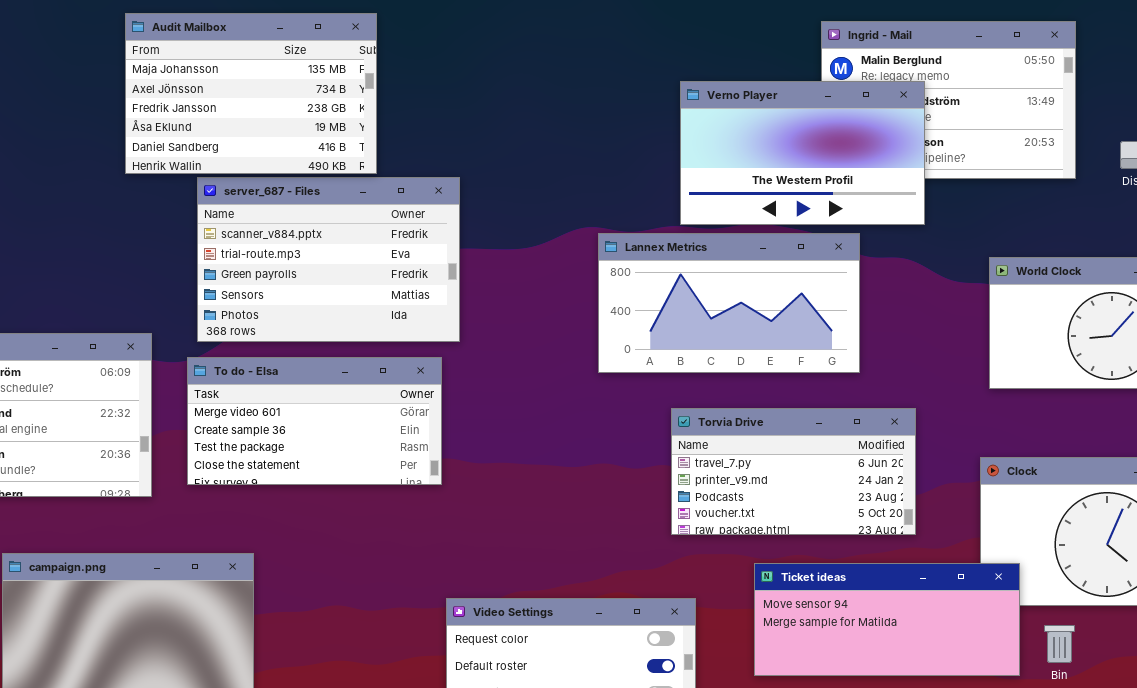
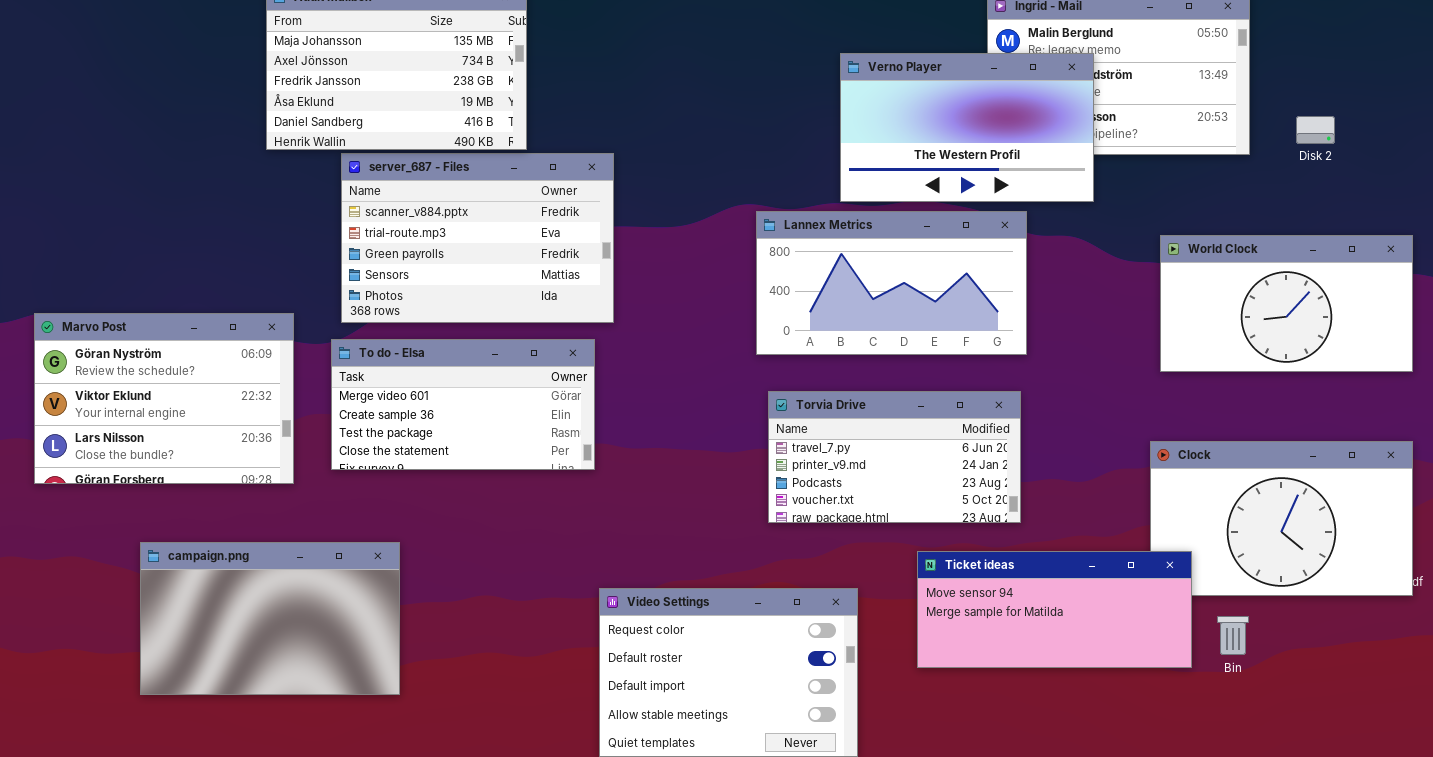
Torvia Drive: [671,408,916,535] -> [768,391,1021,523], moved

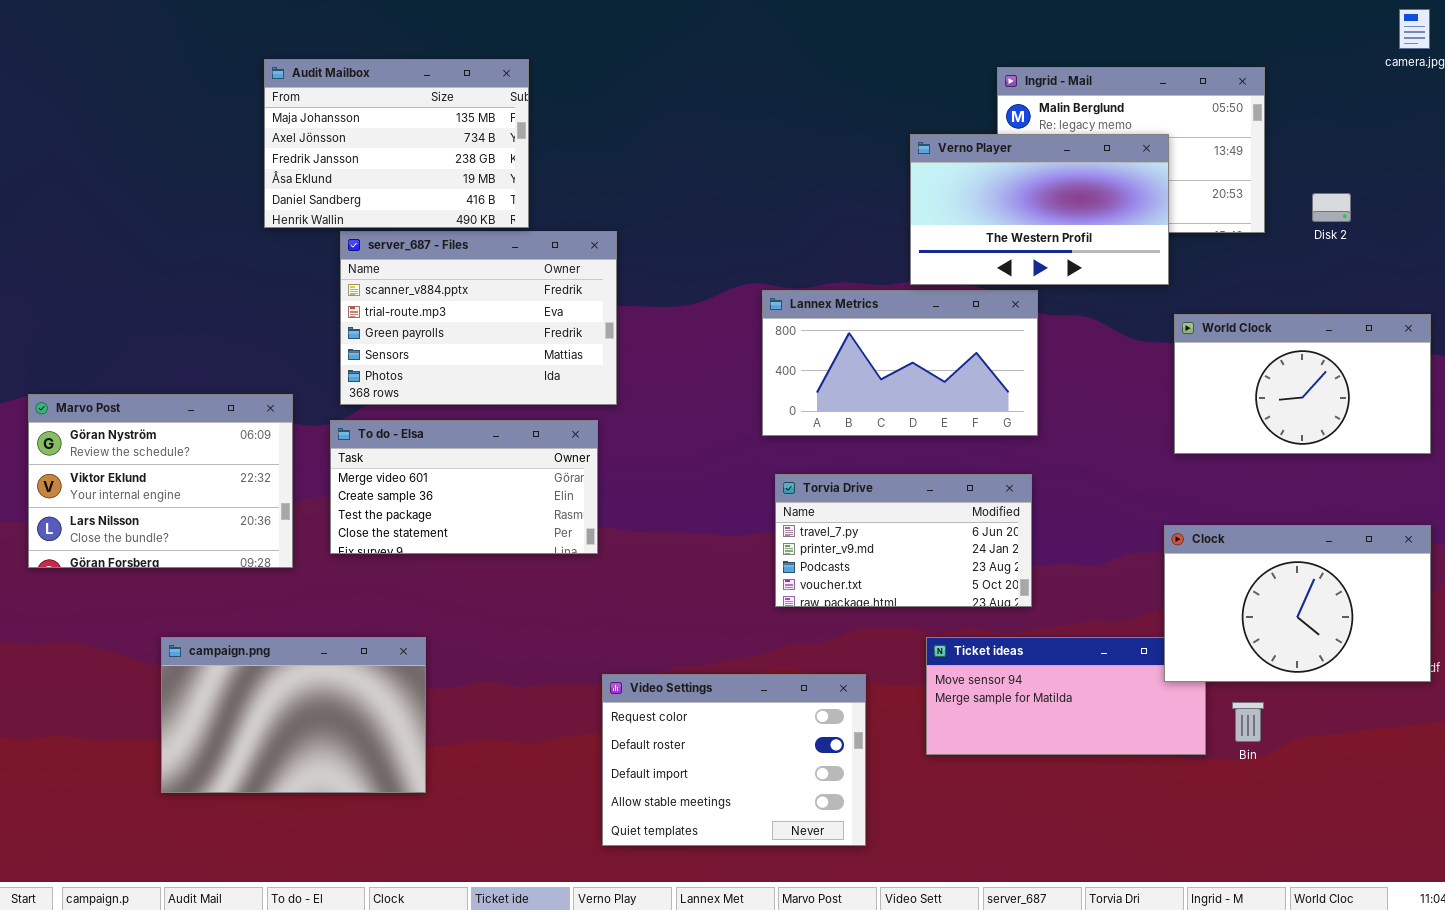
Verno Player: [840,53,1094,202] -> [910,134,1169,285], moved
Clock: [1150,441,1413,596] -> [1164,525,1431,682], raised
campaign.png: [140,542,400,695] -> [161,637,426,793], moved

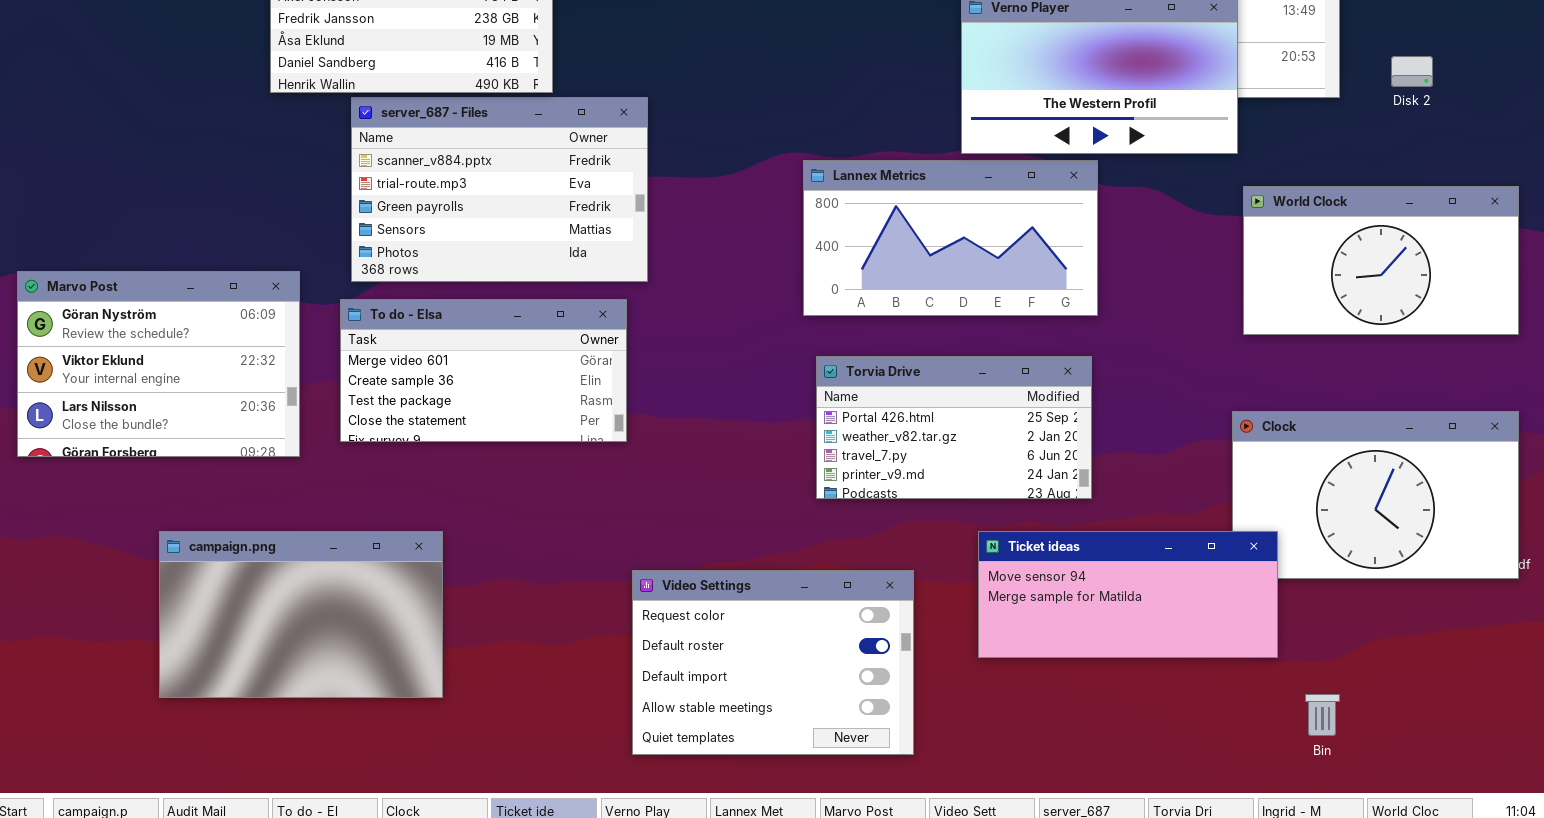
Torvia Drive: [775,474,1032,607] -> [816,356,1092,499], scrolled up 2 rows
Ticket ideas: [926,637,1206,755] -> [978,531,1278,658], raised
Bin: [1232,702,1264,742] -> [1305,694,1340,736], moved

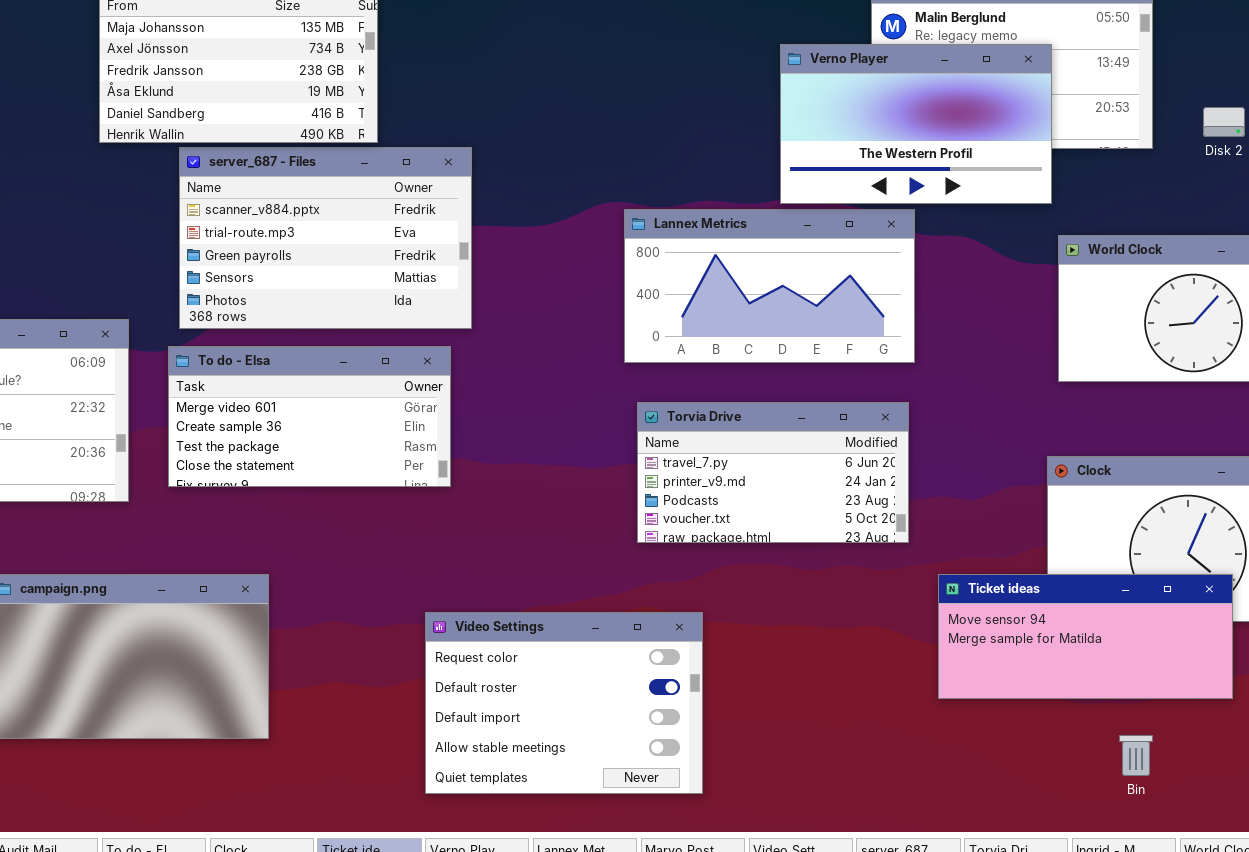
Torvia Drive: [816,356,1092,499] -> [637,402,909,543], scrolled down 2 rows
Ticket ideas: [978,531,1278,658] -> [938,574,1233,699], moved
Video Settings: [632,570,914,755] -> [425,612,703,794], moved

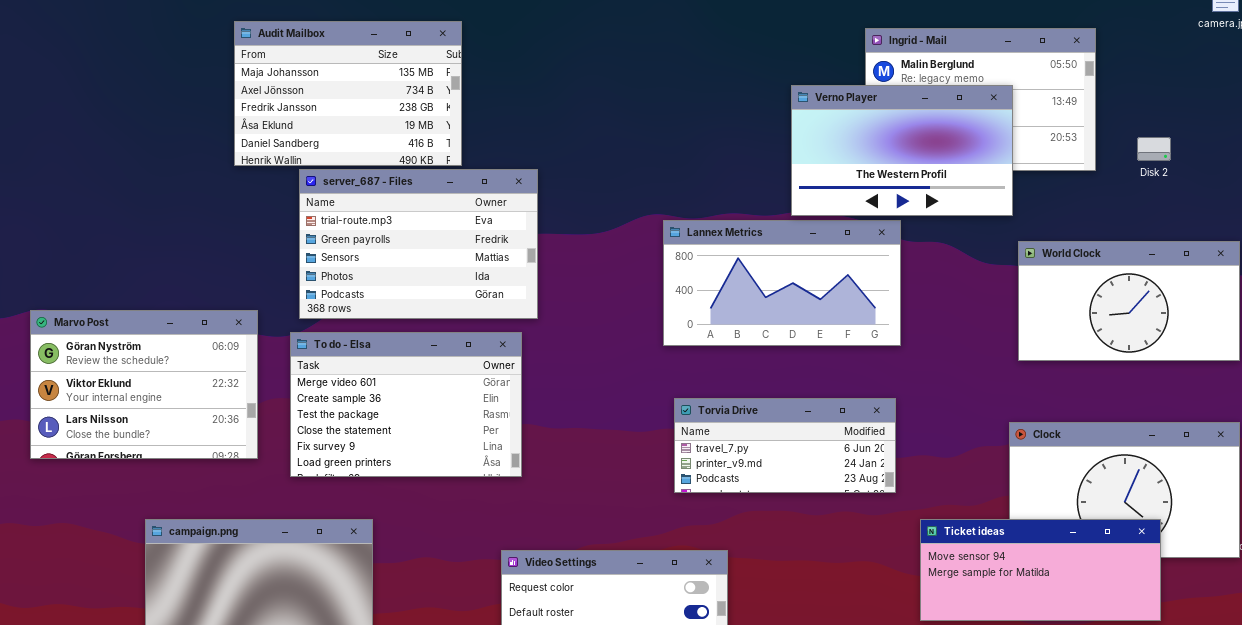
server_687 - Files: [179,147,472,329] -> [299,169,538,319], scrolled down 1 row
To do - Elsa: [168,346,451,487] -> [290,332,522,477], resized
Torvia Drive: [637,402,909,543] -> [674,398,896,493], resized

